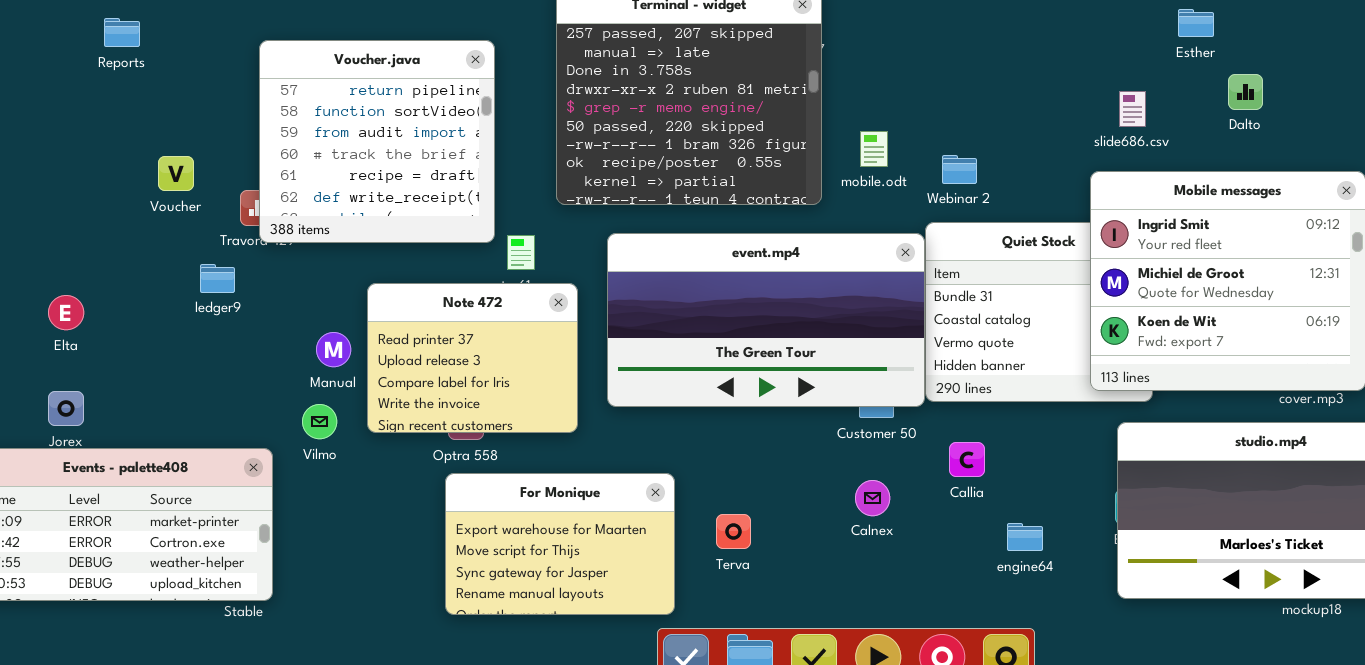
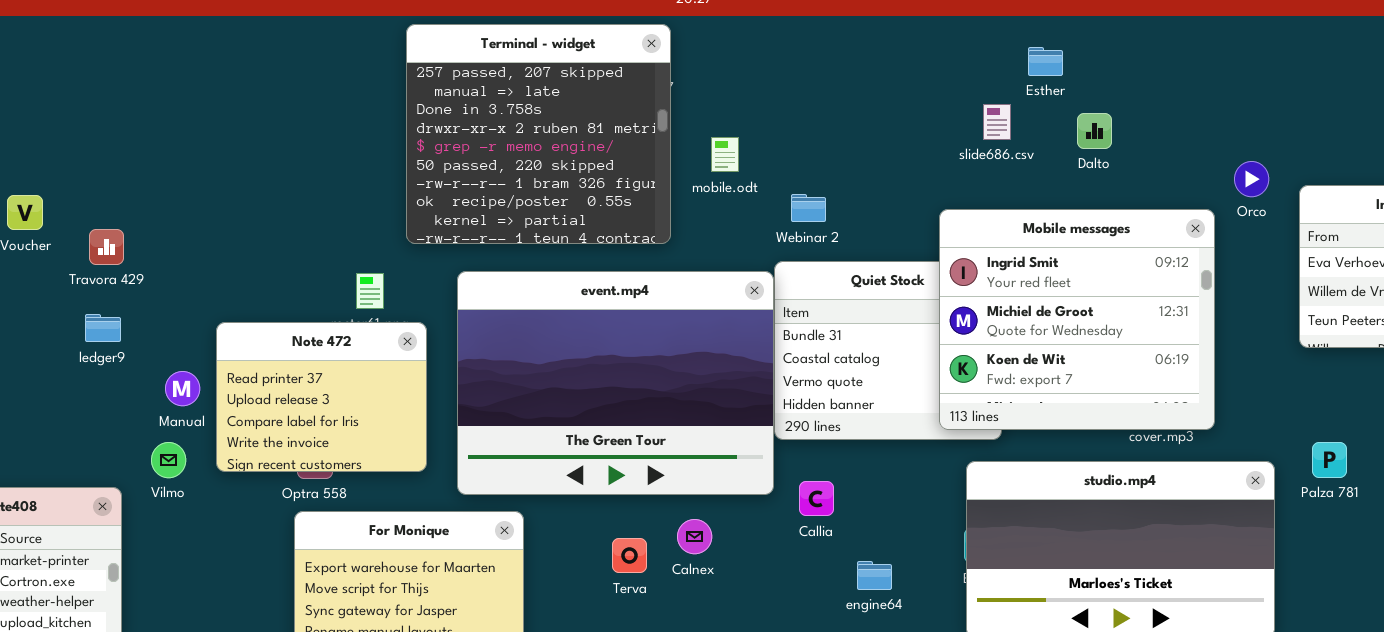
Voucher.java: [259,40,495,243] -> none, closed
slide686.csv: [1119,91,1146,127] -> [983,104,1011,140], moved
mobile.odt: [860,131,888,167] -> [711,137,739,172], moved
event.mp4: [607,233,925,407] -> [457,271,774,495], resized
ledger9: [200,264,235,293] -> [85,314,121,342], moved
Calnex: [855,480,890,516] -> [677,519,712,554], moved
Terva: [716,514,751,549] -> [612,538,647,573], moved

